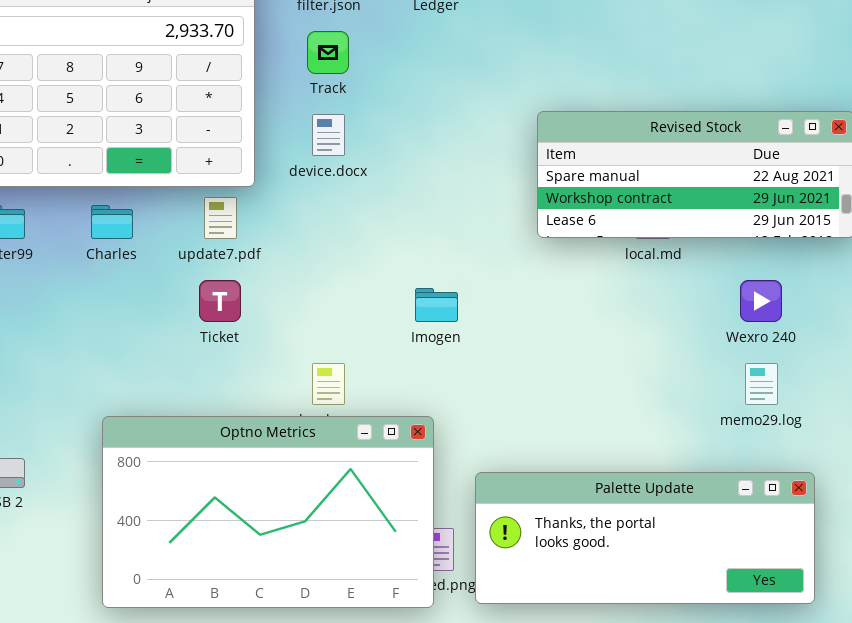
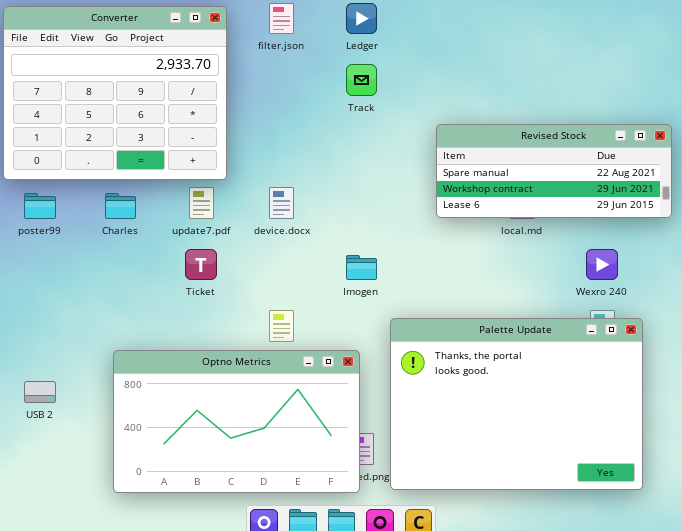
Track: [307,31,349,74] -> [346,64,377,96], moved
device.docx: [312,114,345,156] -> [269,187,294,219], moved
Palette Update: [475,472,815,604] -> [390,318,643,490], resized

